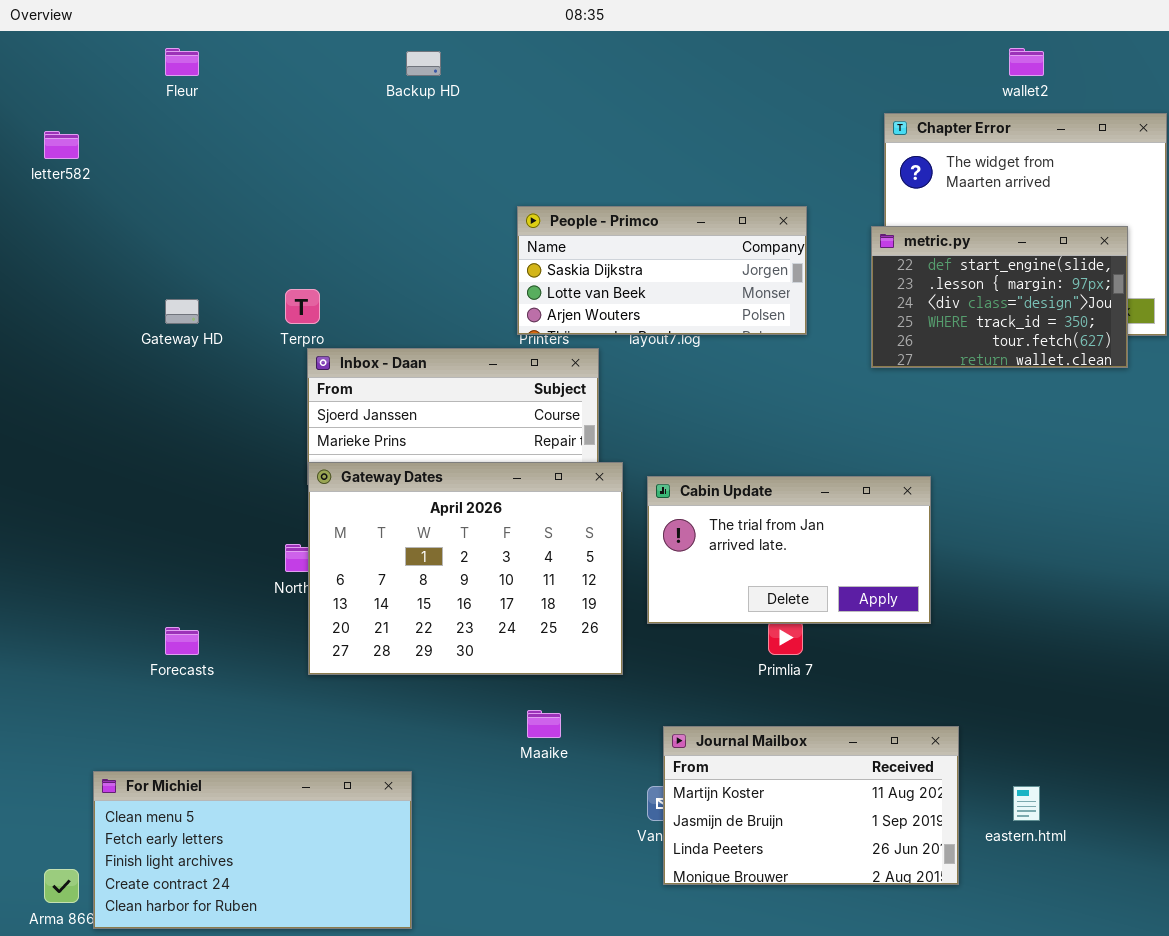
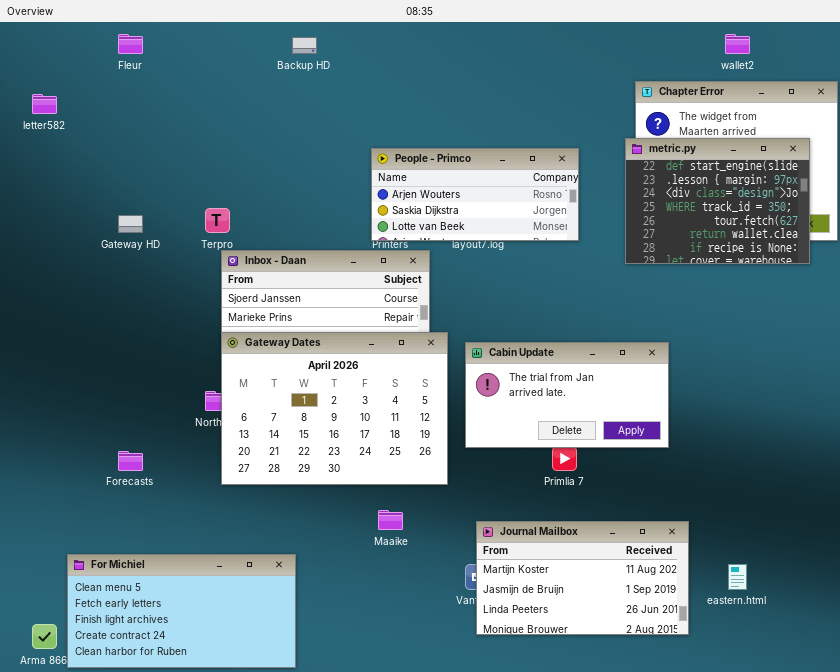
People - Primco: [517,206,807,335] -> [371,148,579,241], scrolled up 1 row
metric.py: [871,226,1128,368] -> [625,138,810,264], resized

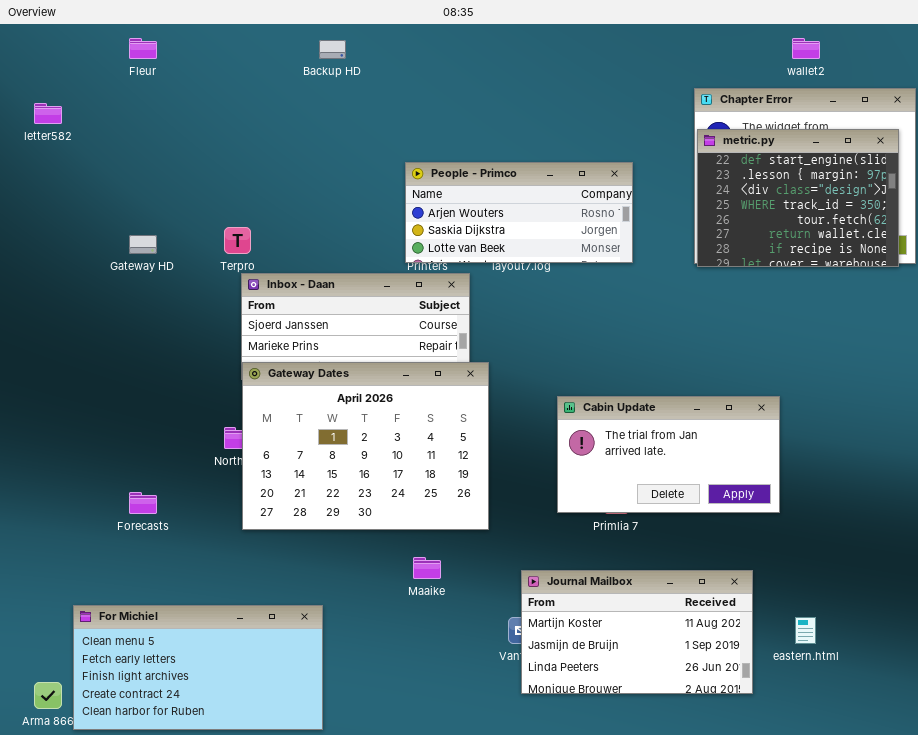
metric.py: [625,138,810,264] -> [697,129,899,267], moved
Cabin Update: [465,342,669,448] -> [557,396,780,513], moved

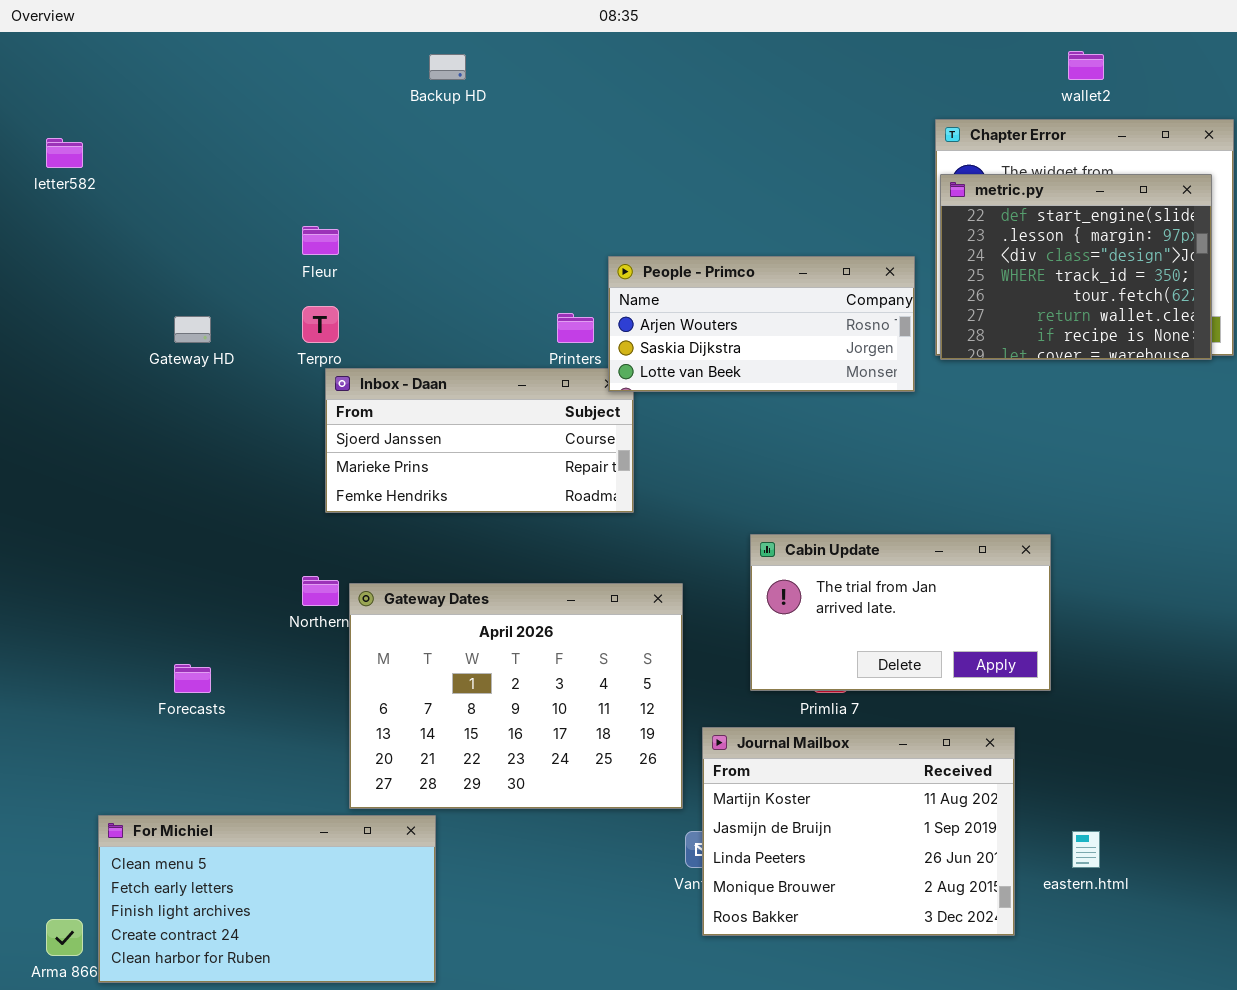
Fleur: [129,38,157,59] -> [302,226,339,255], moved
People - Primco: [405,162,633,263] -> [608,256,915,392], moved
Gateway Dates: [242,362,489,530] -> [349,583,683,809], moved
Journal Mailbox: [521,570,753,694] -> [702,727,1015,936], resized

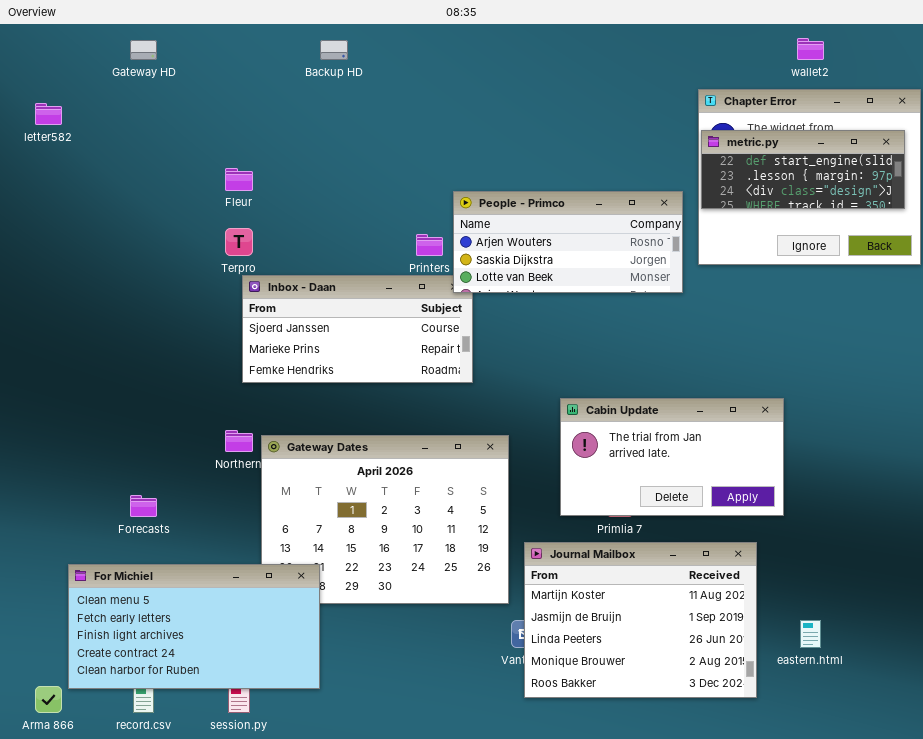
metric.py: [940,174,1212,360] -> [701,130,905,209], resized
Gateway HD: [174,316,211,343] -> [130,40,157,60], moved
For Michiel: [98,815,436,983] -> [68,564,320,689], moved

